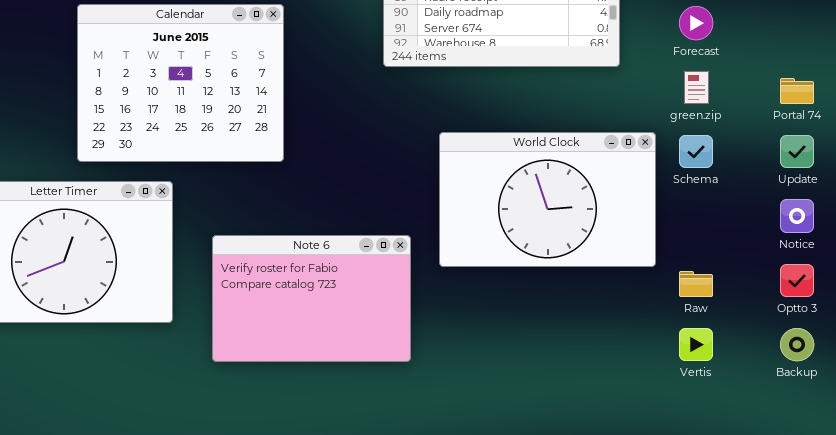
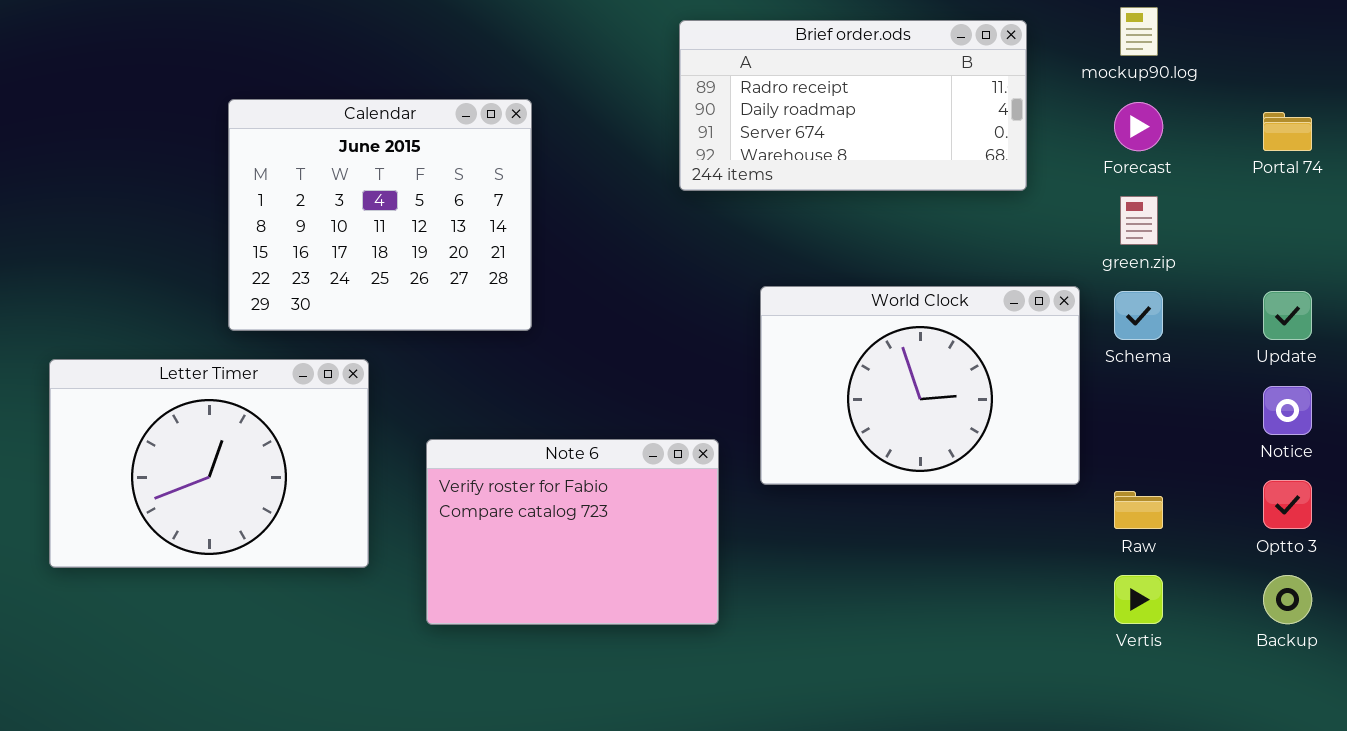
Portal 74: [780,78,814,104] -> [1263,112,1312,151], moved

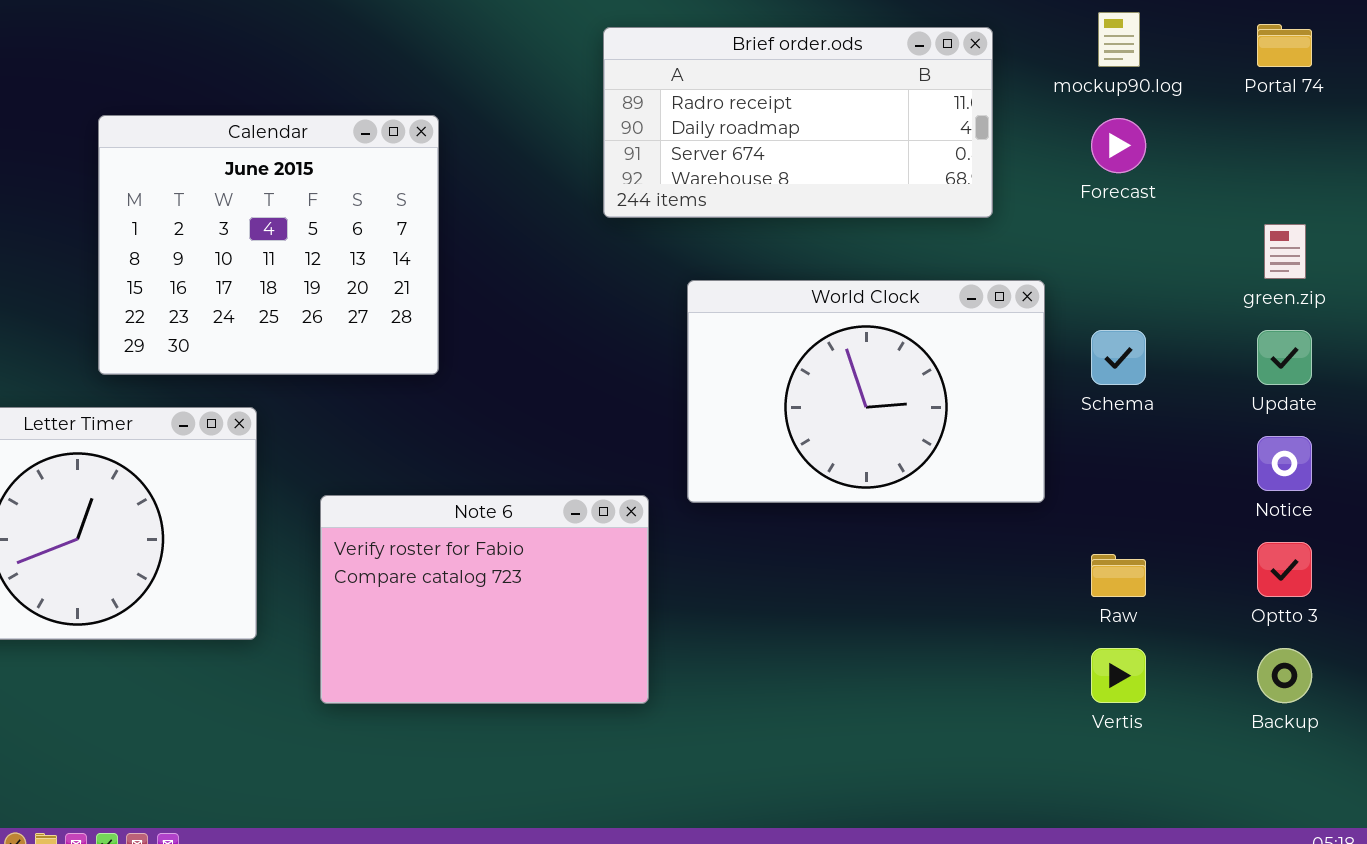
Portal 74: [1263,112,1312,151] -> [1257,24,1312,67], moved
green.zip: [1120,196,1158,245] -> [1264,224,1306,279], moved
World Clock: [760,286,1080,485] -> [687,280,1045,503], moved

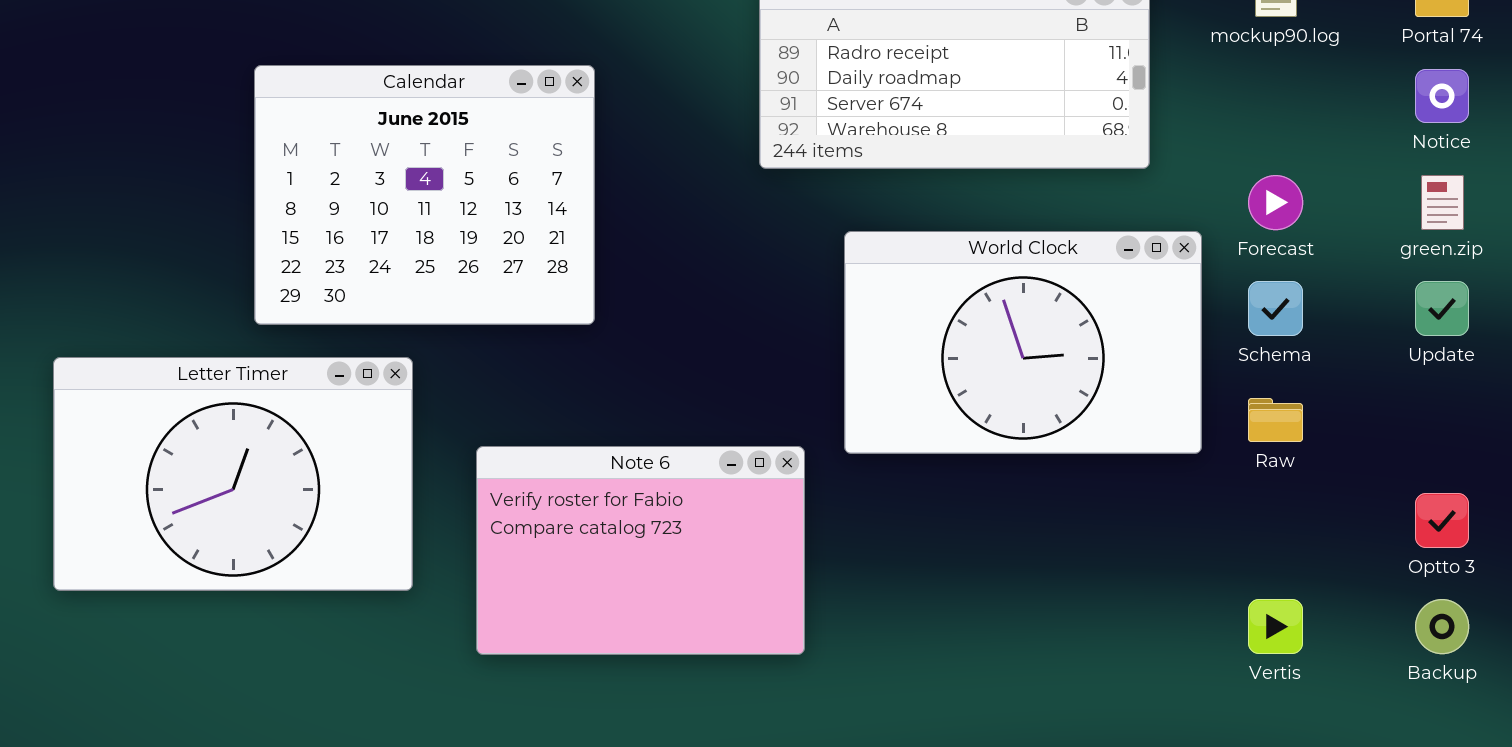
Forecast: [1091,118,1146,173] -> [1248,175,1303,230], moved
Notice: [1257,436,1312,491] -> [1415,69,1469,123], moved
Raw: [1091,554,1146,597] -> [1248,398,1303,442], moved

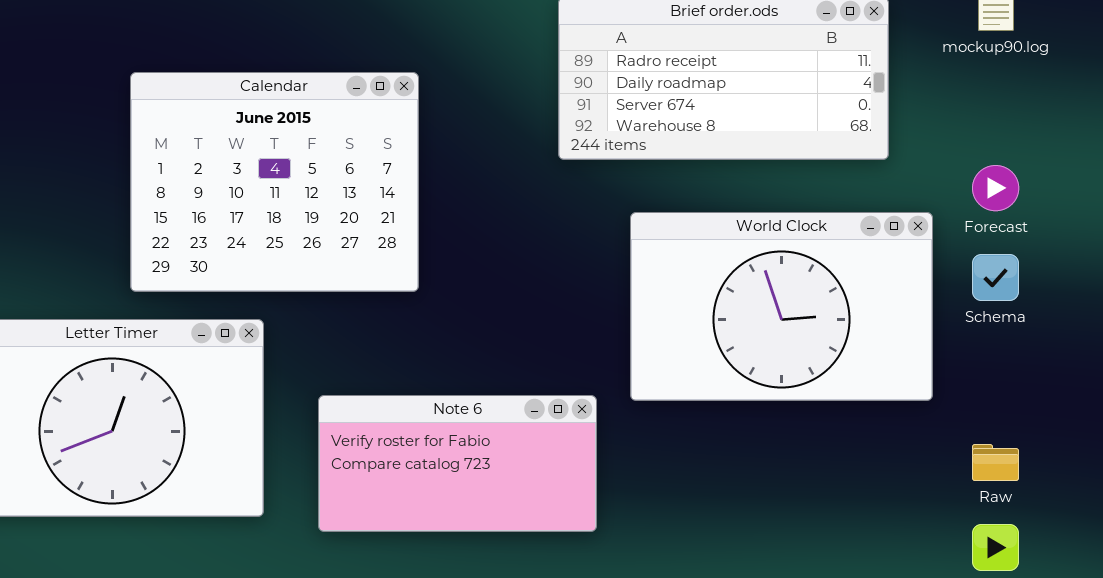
Raw: [1248,398,1303,442] -> [972,444,1019,481], moved
Note 6: [476,446,805,655] -> [318,395,597,532], resized

